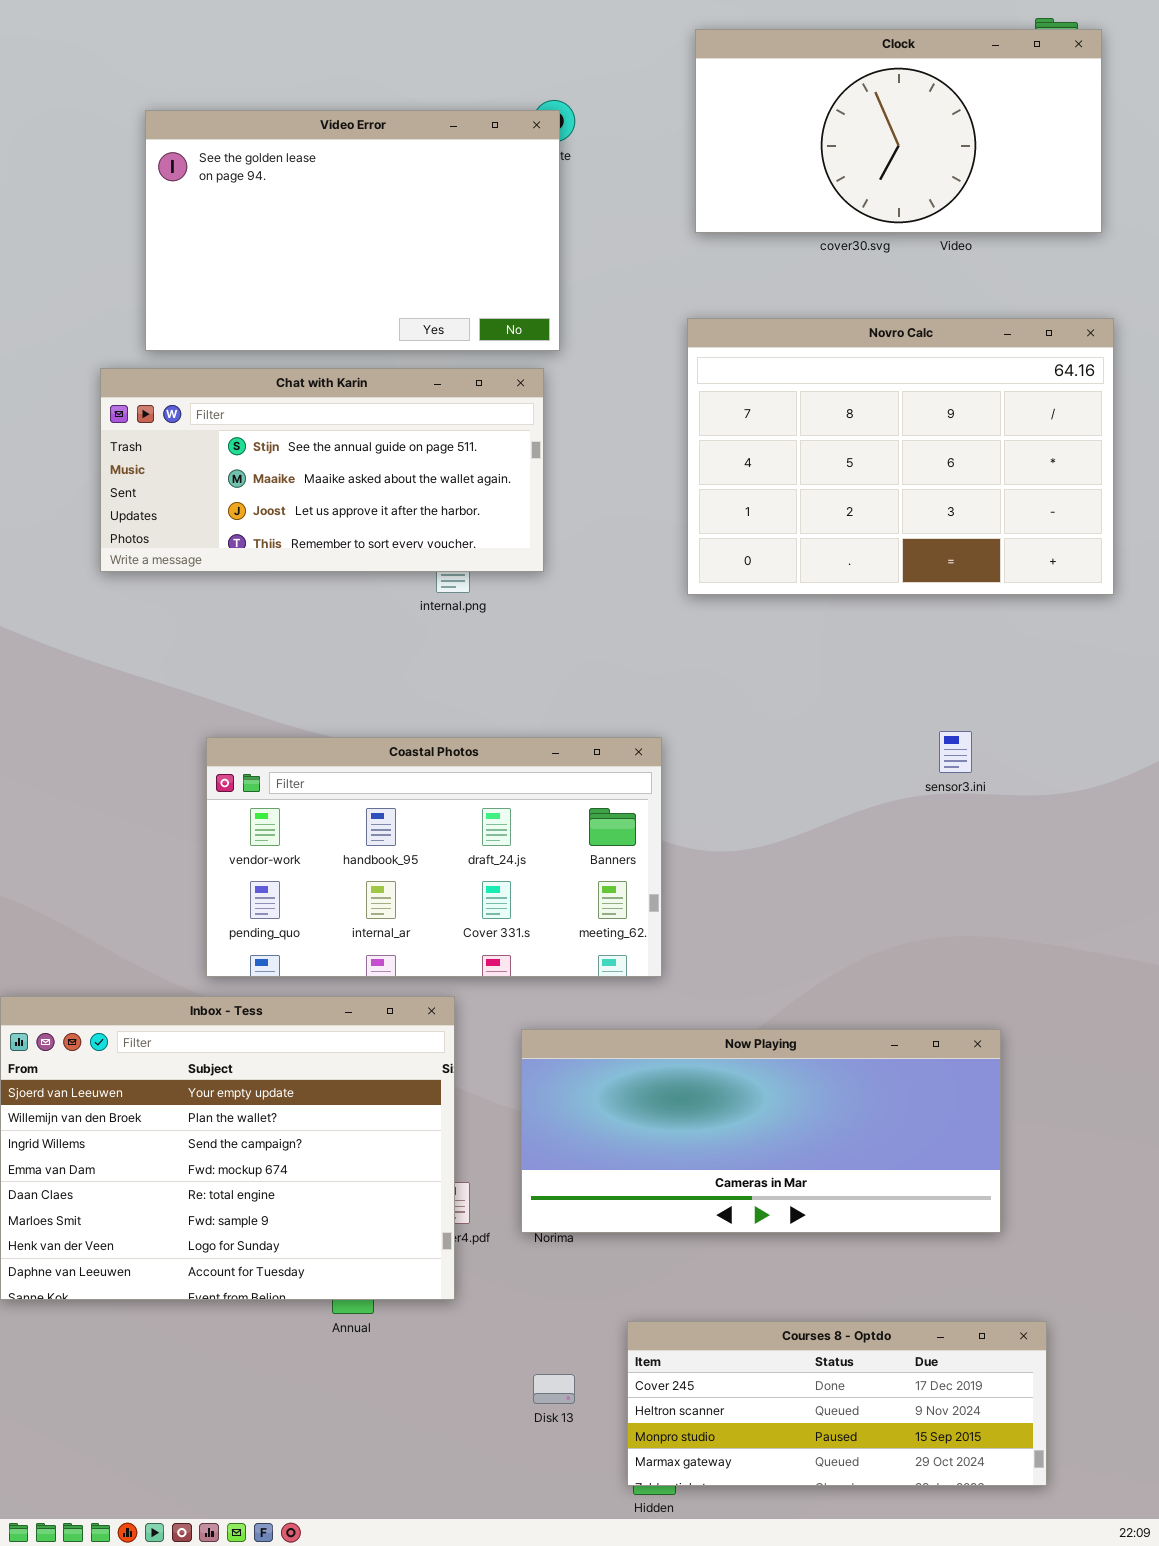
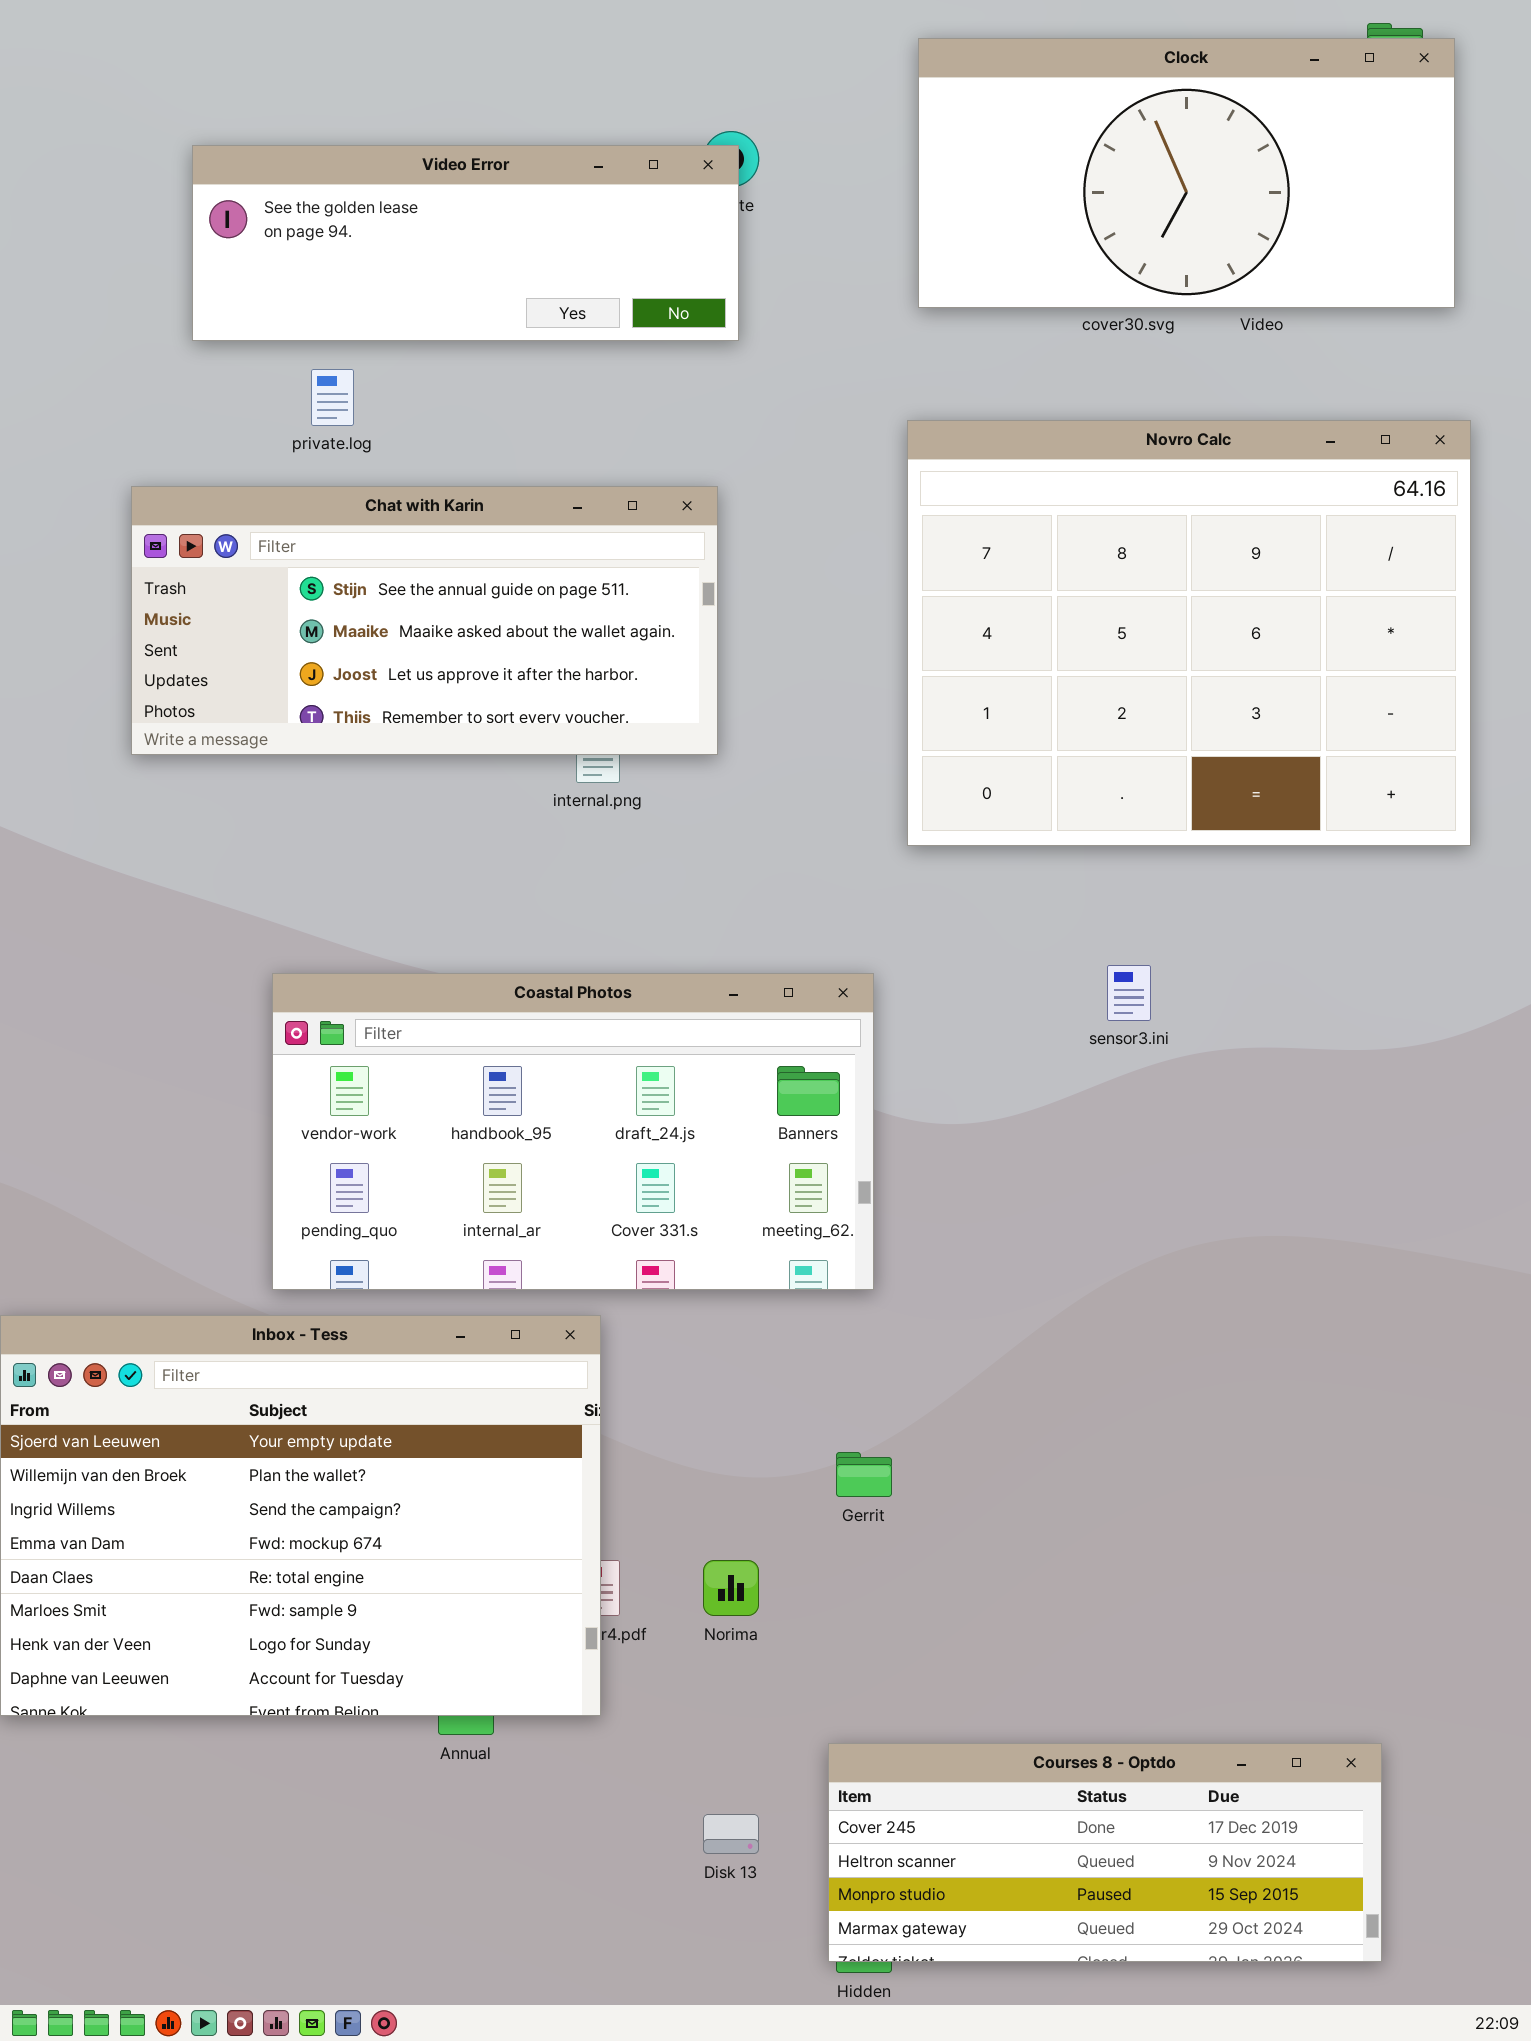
Video Error: [145,110,560,351] -> [192,145,739,341], resized
Novro Calc: [687,318,1114,595] -> [907,420,1471,846], resized
sensor3.ini: [939,731,972,773] -> [1107,965,1151,1021], moved
Now Playing: [521,1029,1001,1233] -> none, closed

